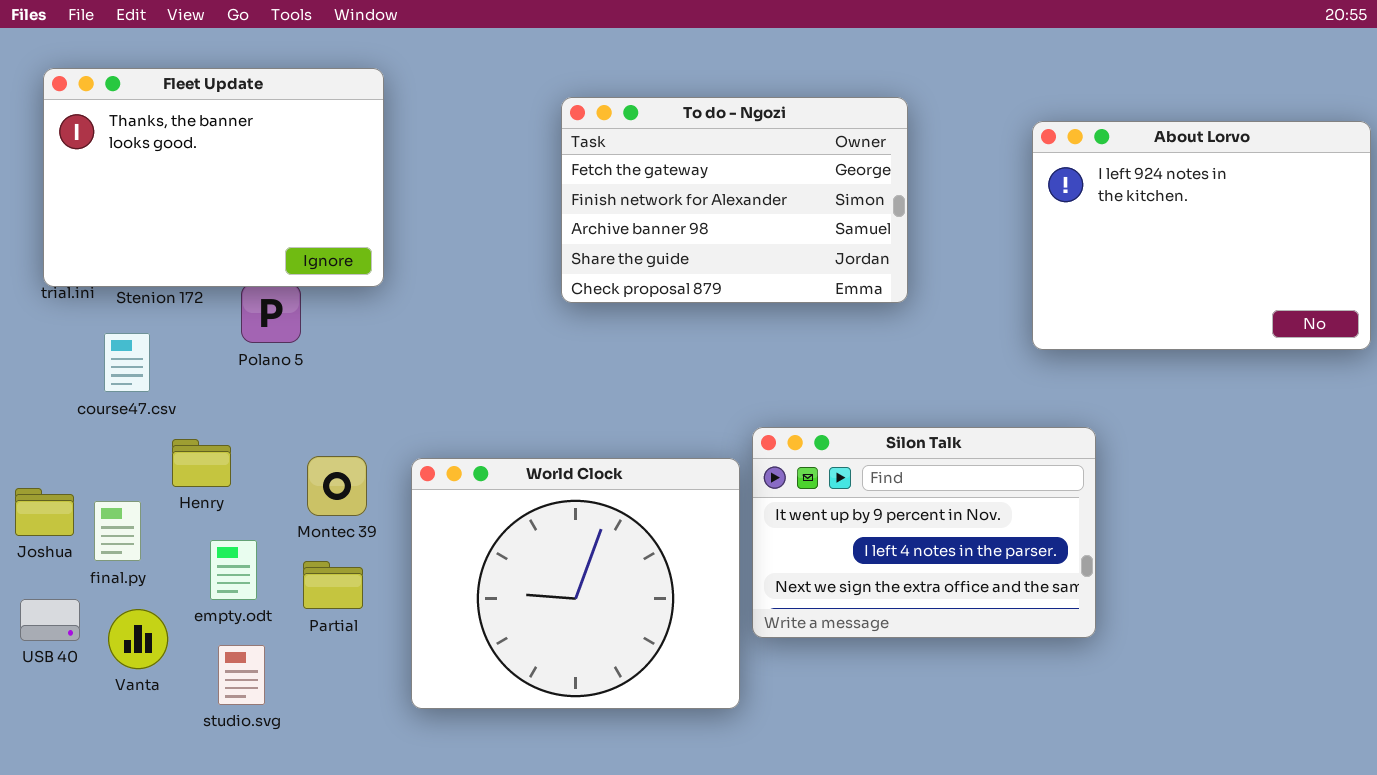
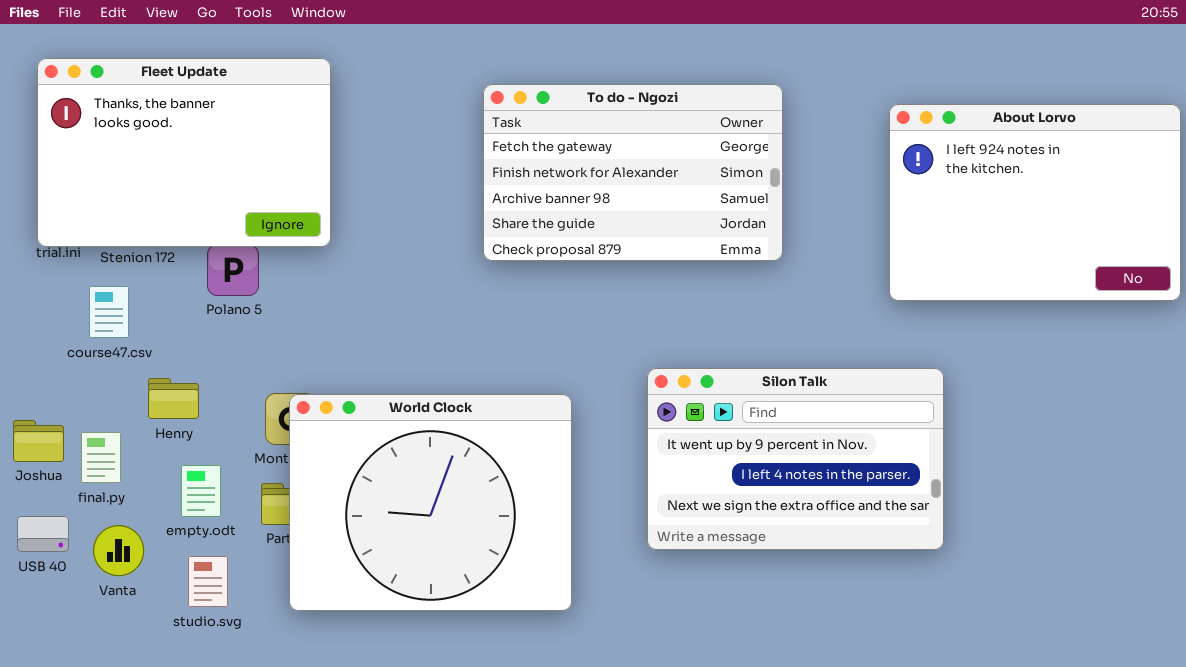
World Clock: [411,458,740,709] -> [289,394,572,611], moved

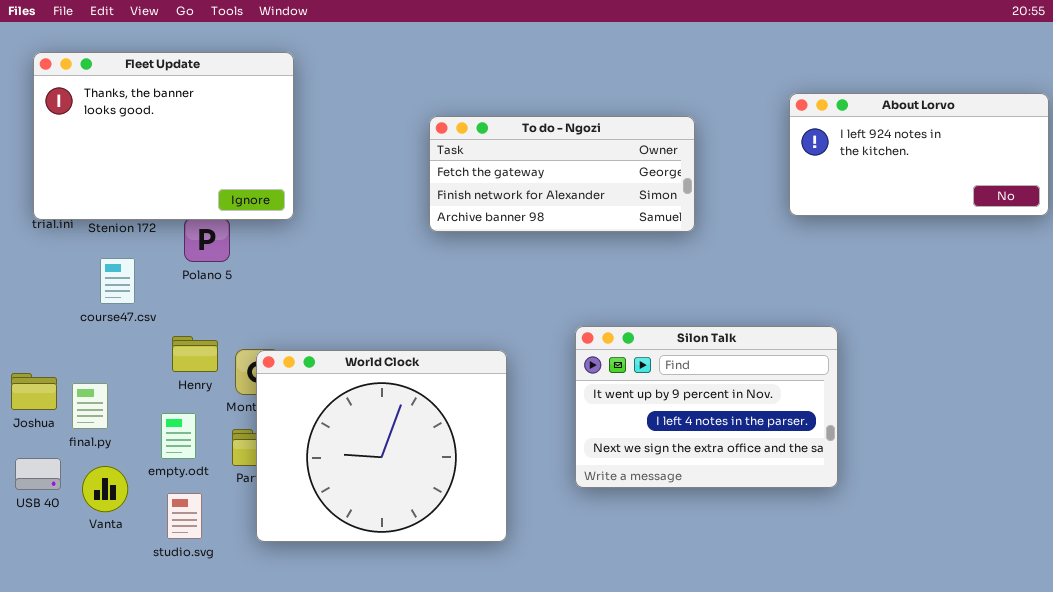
To do - Ngozi: [483,84,783,261] -> [429,116,695,232], resized
About Lorvo: [889,104,1181,301] -> [789,93,1049,216], resized
course47.csv: [89,286,129,338] -> [100,258,135,304], moved
Henry: [148,378,199,419] -> [172,336,218,372], moved

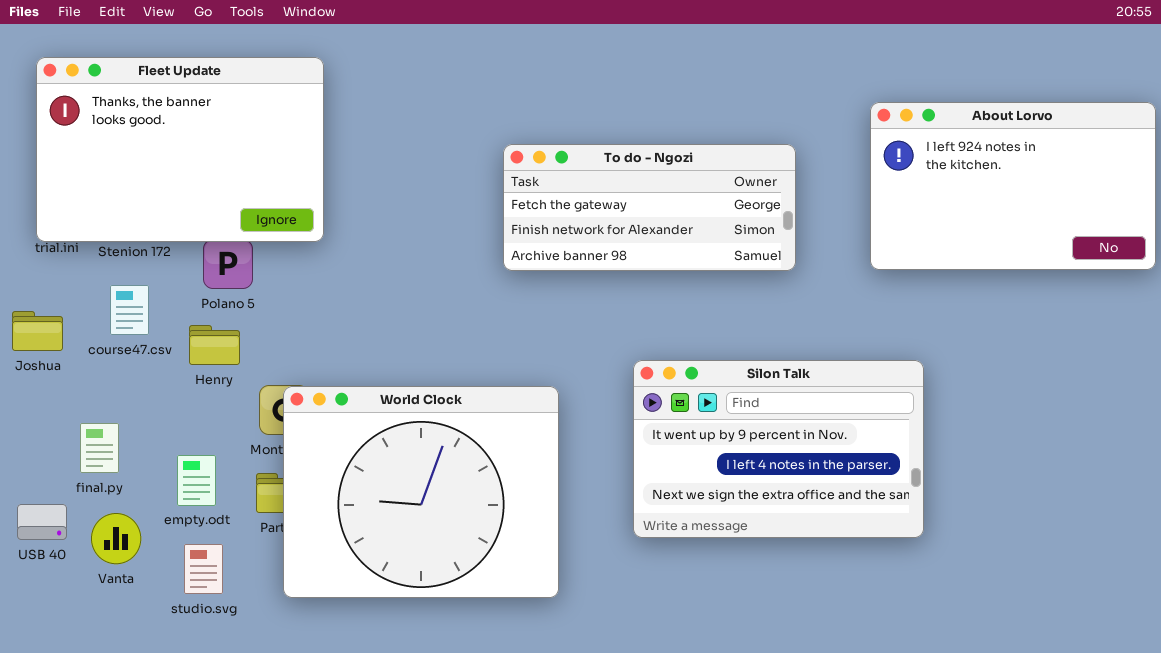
About Lorvo: [789,93,1049,216] -> [870,102,1156,270], resized
To do - Ngozi: [429,116,695,232] -> [503,144,796,271], moved
Henry: [172,336,218,372] -> [189,325,240,365], moved
Joshua: [11,373,57,410] -> [12,311,63,351], moved

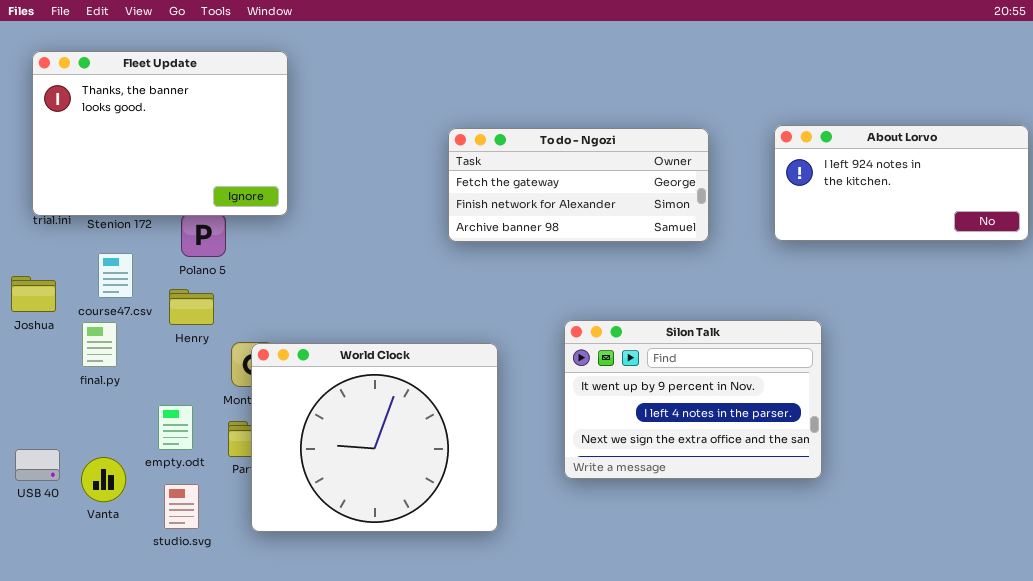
About Lorvo: [870,102,1156,270] -> [774,125,1029,241], resized
final.py: [80,423,119,473] -> [82,322,117,367], moved

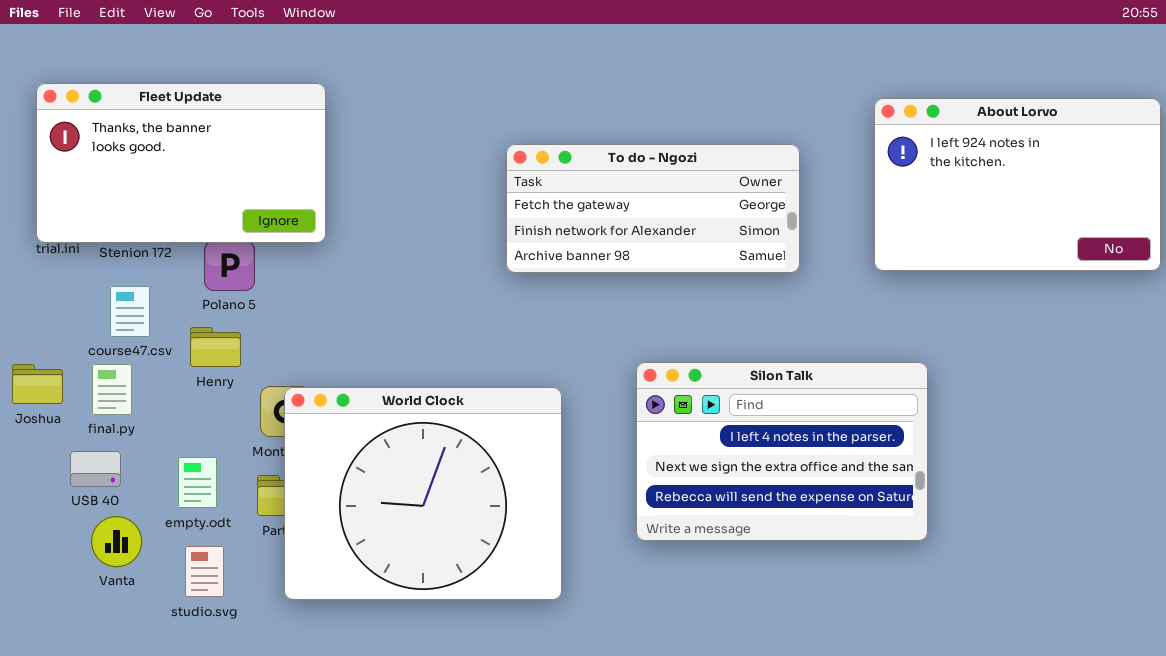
Fleet Update: [32,51,288,216] -> [36,83,326,243], resized
About Lorvo: [774,125,1029,241] -> [874,98,1161,271], resized
Joshua: [11,276,56,312] -> [12,364,63,404], moved
Silon Talk: [564,320,822,479] -> [636,362,928,541], scrolled down 1 row
USB 40: [15,449,60,481] -> [70,451,121,487], moved

